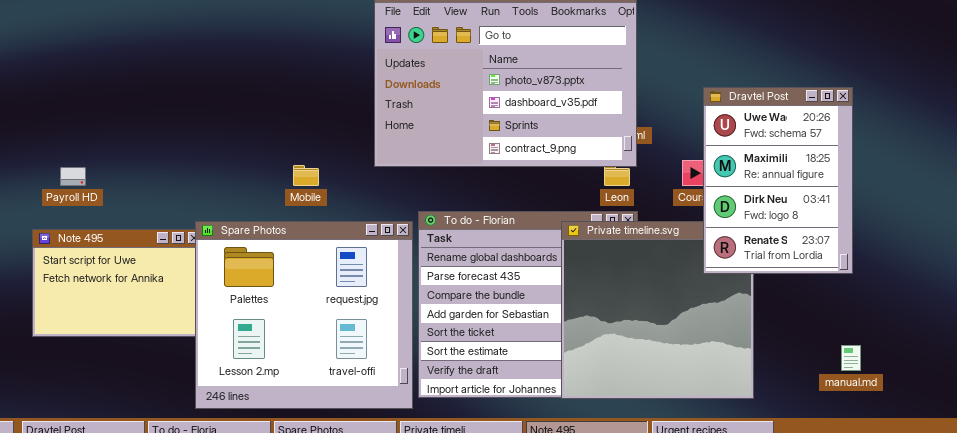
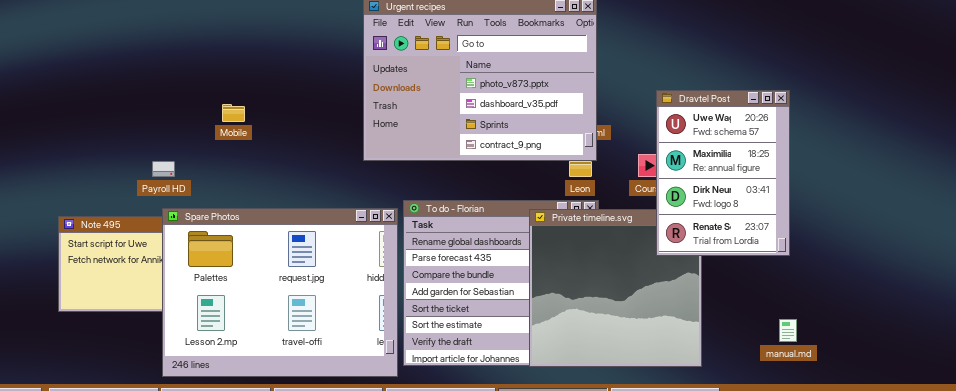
Mobile: [293,165,319,186] -> [222,104,245,122], moved
Payroll HD: [60,167,86,186] -> [152,161,175,177], moved
Spare Photos: [195,221,413,409] -> [162,208,398,377], resized

